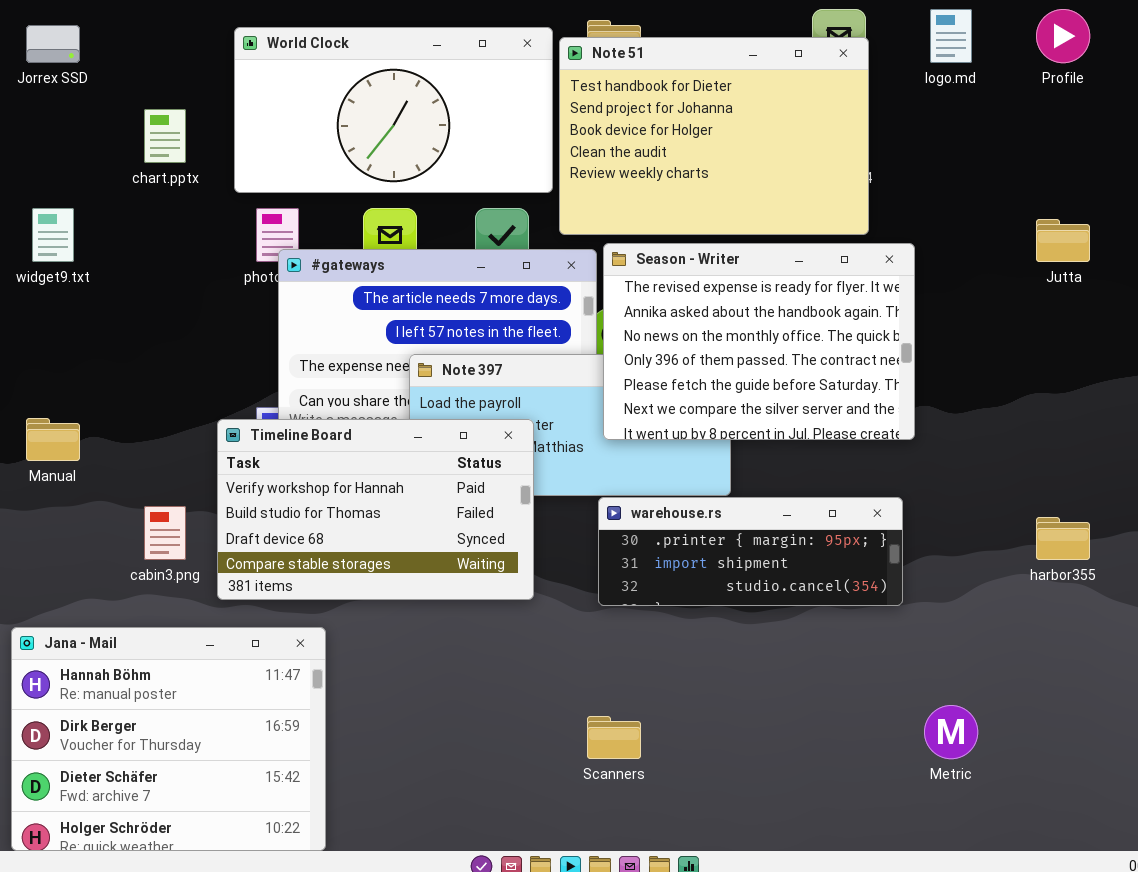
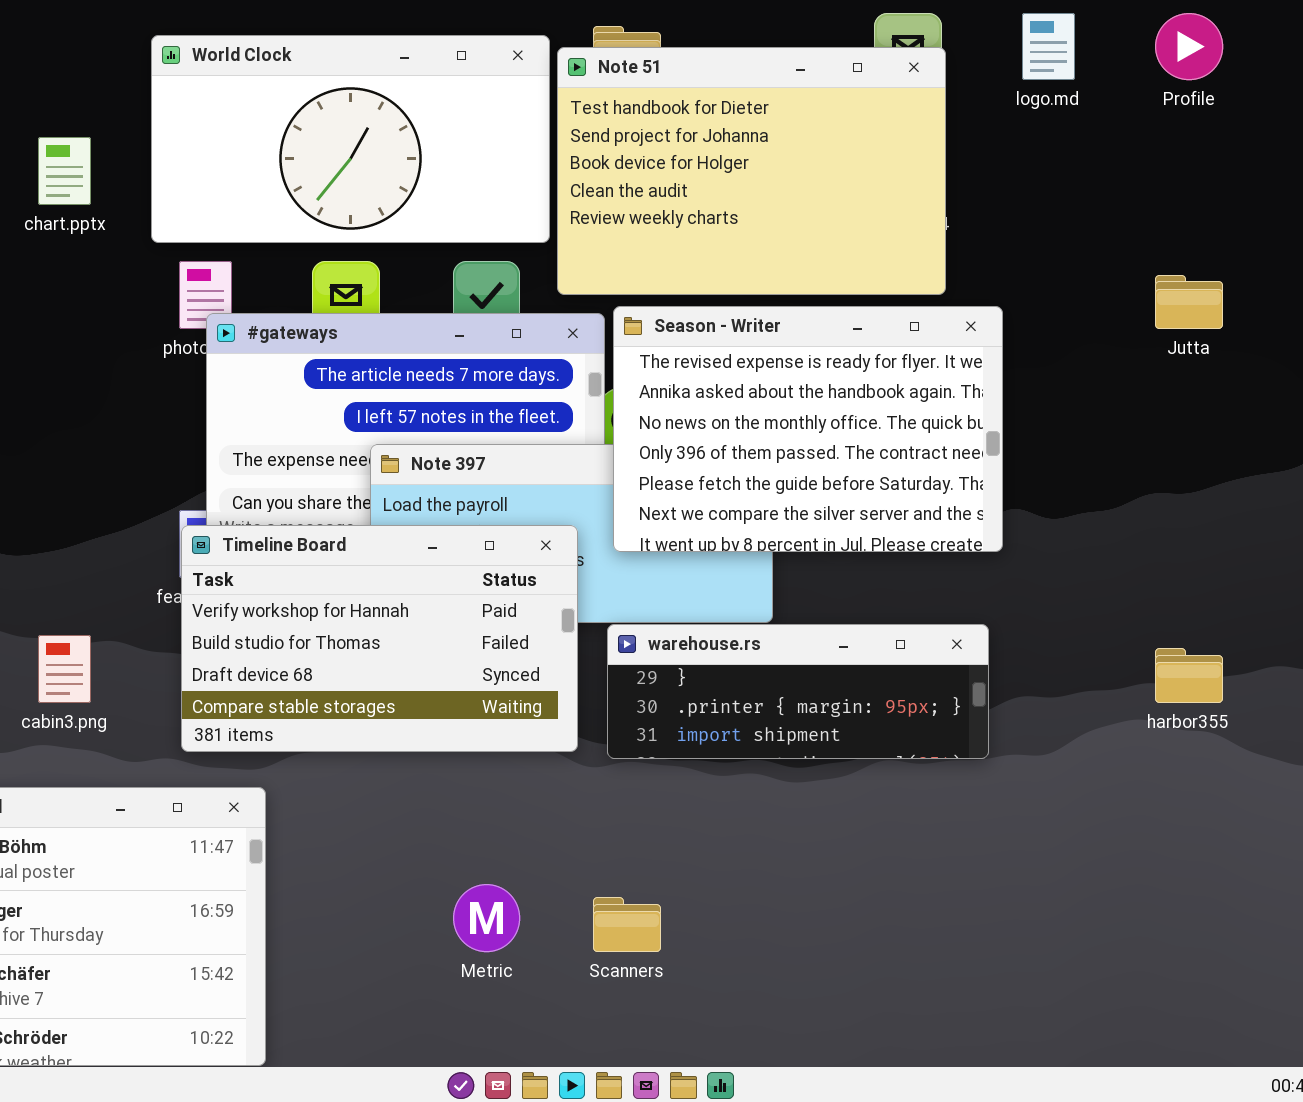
Timeline Board: [217,419,534,600] -> [181,525,578,752], moved
warehouse.rs: [598,497,903,606] -> [607,624,989,759], scrolled up 1 row
Metric: [924,705,978,759] -> [453,884,520,952], moved

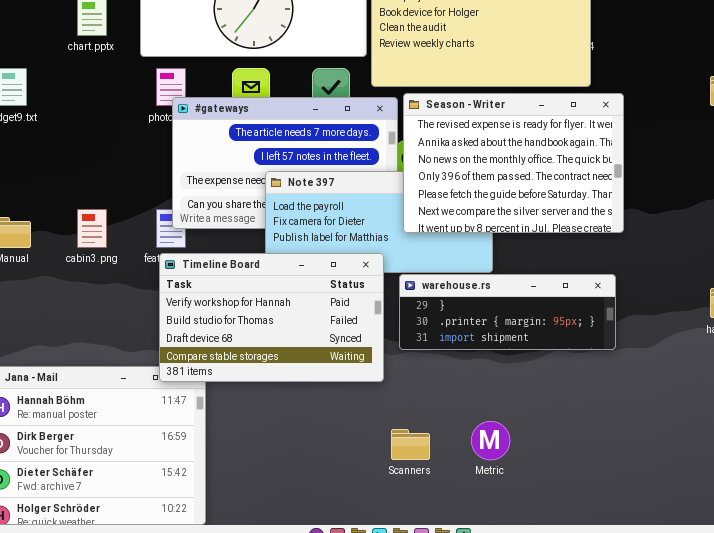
Timeline Board: [181,525,578,752] -> [159,253,384,382], moved
cabin3.png: [38,635,91,703] -> [77,209,107,248], moved
Metric: [453,884,520,952] -> [471,421,510,460], moved

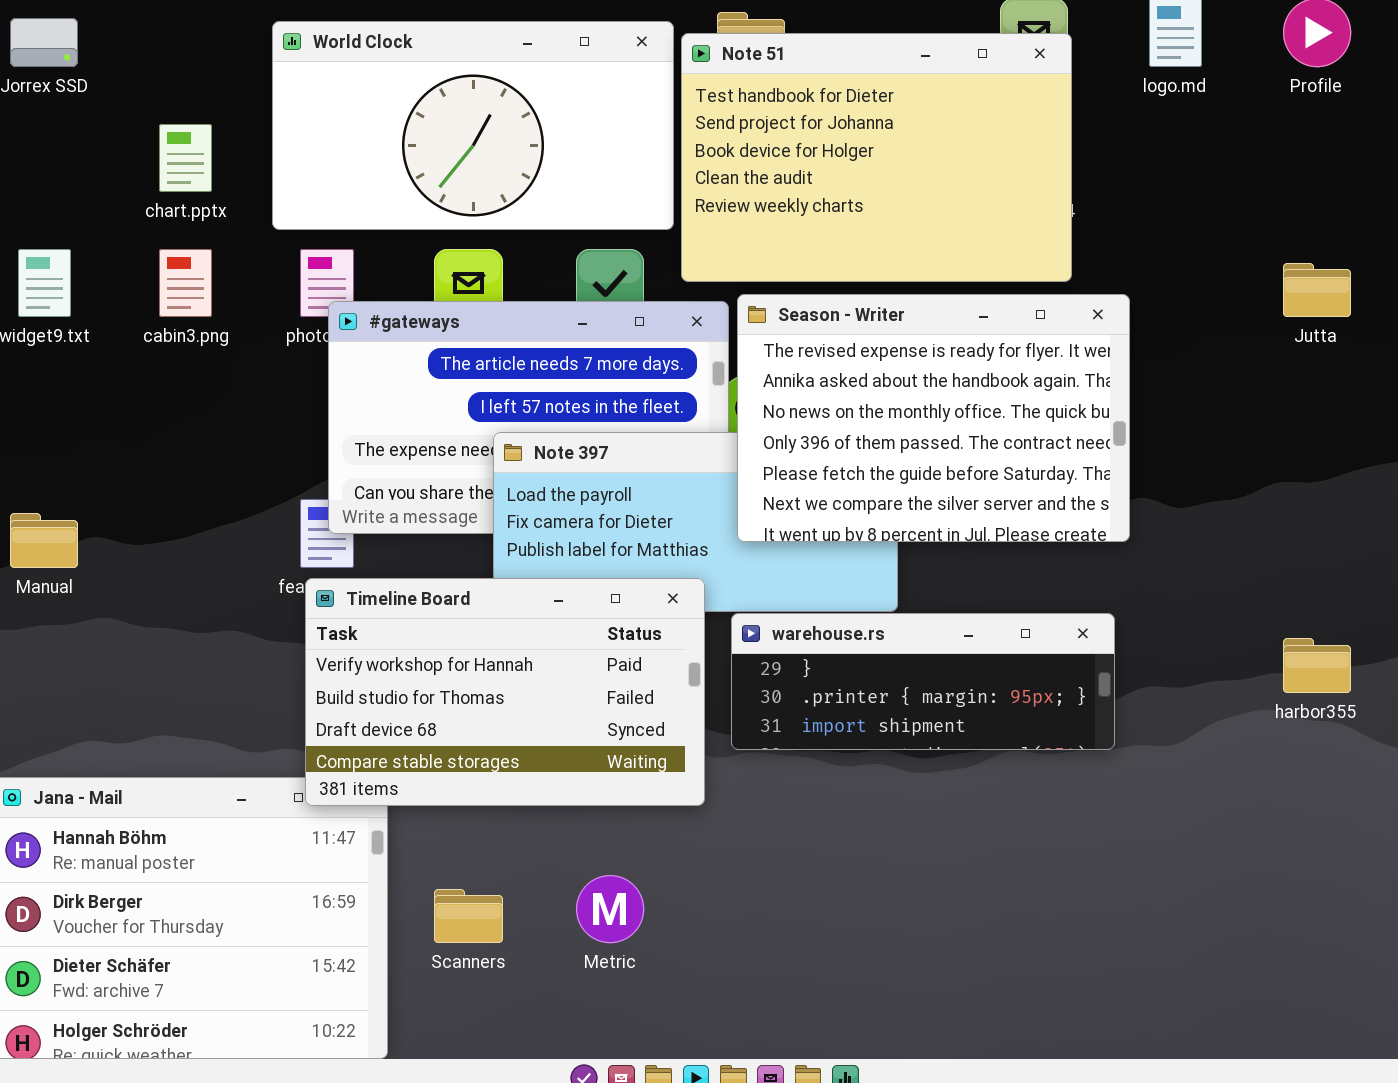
cabin3.png: [77,209,107,248] -> [159,249,212,317], moved
Metric: [471,421,510,460] -> [576,875,644,943], moved
Scanners: [391,429,430,460] -> [434,889,503,943], moved

